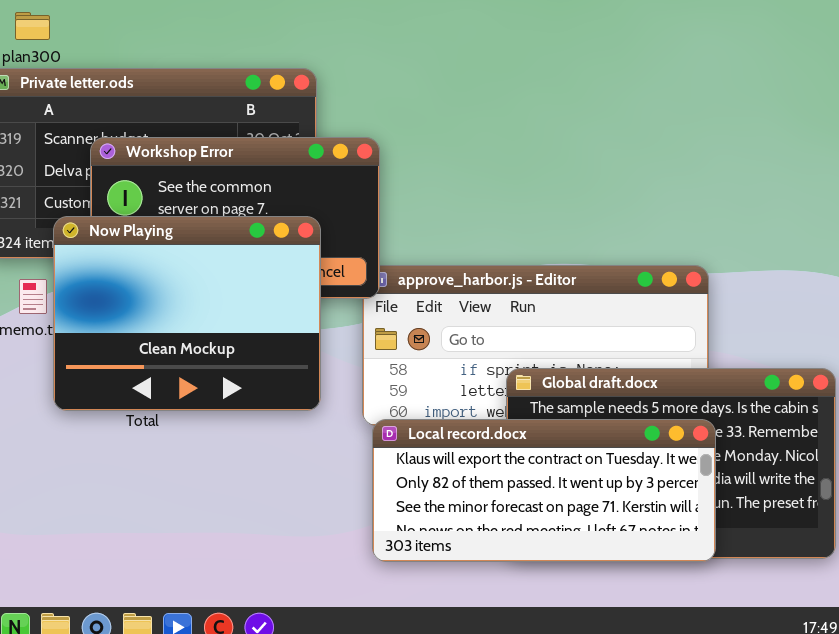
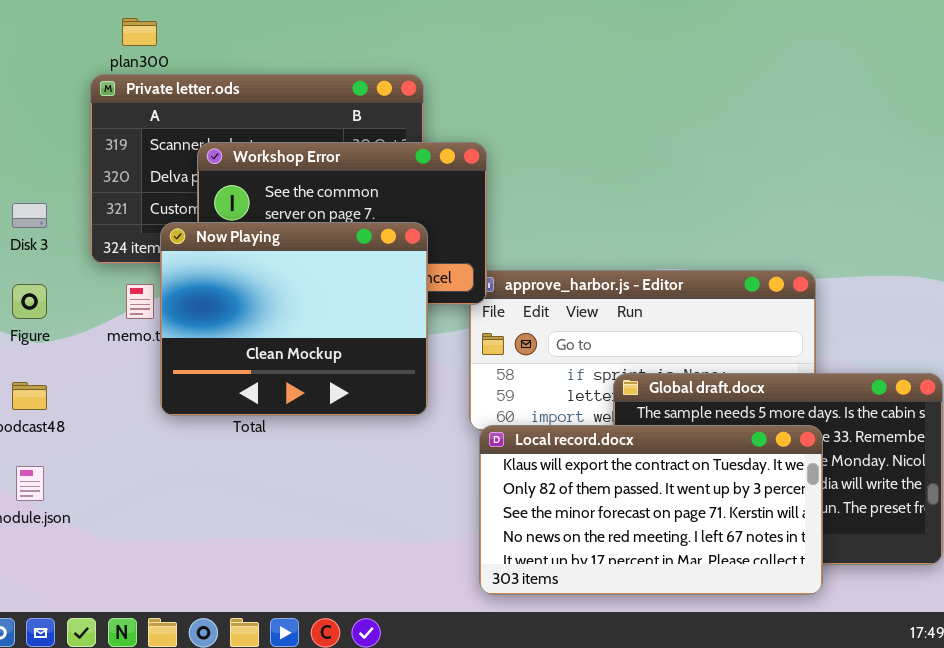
Local record.docx: [372,419,716,562] -> [479,425,823,595], resized

